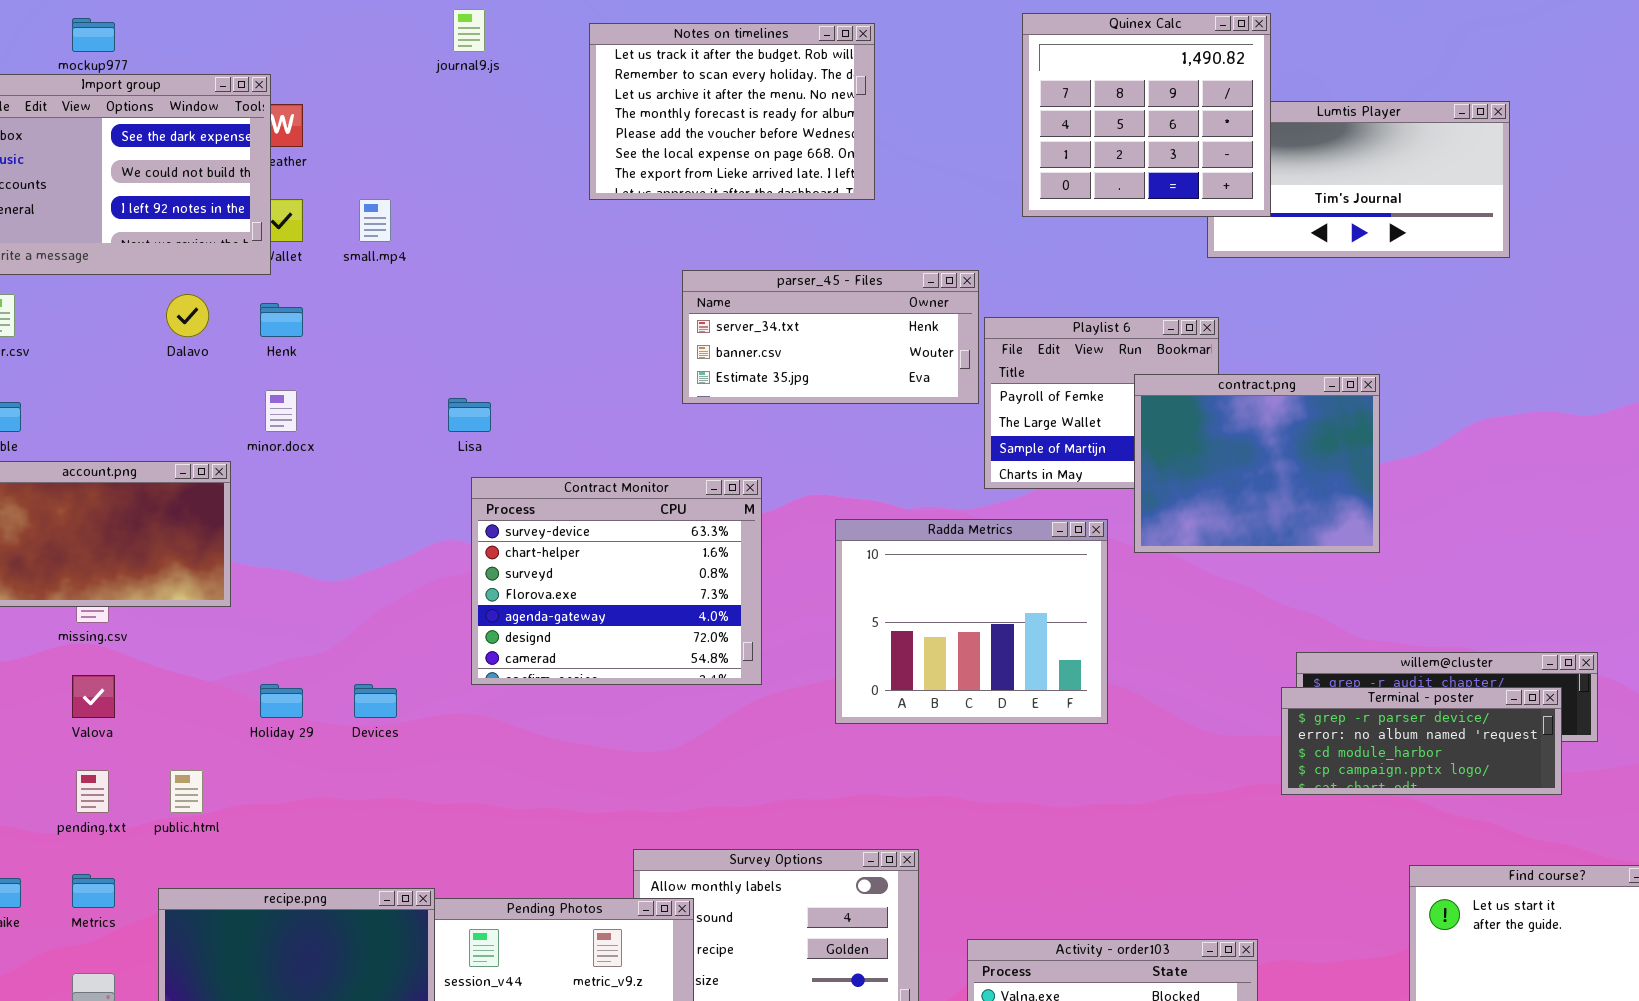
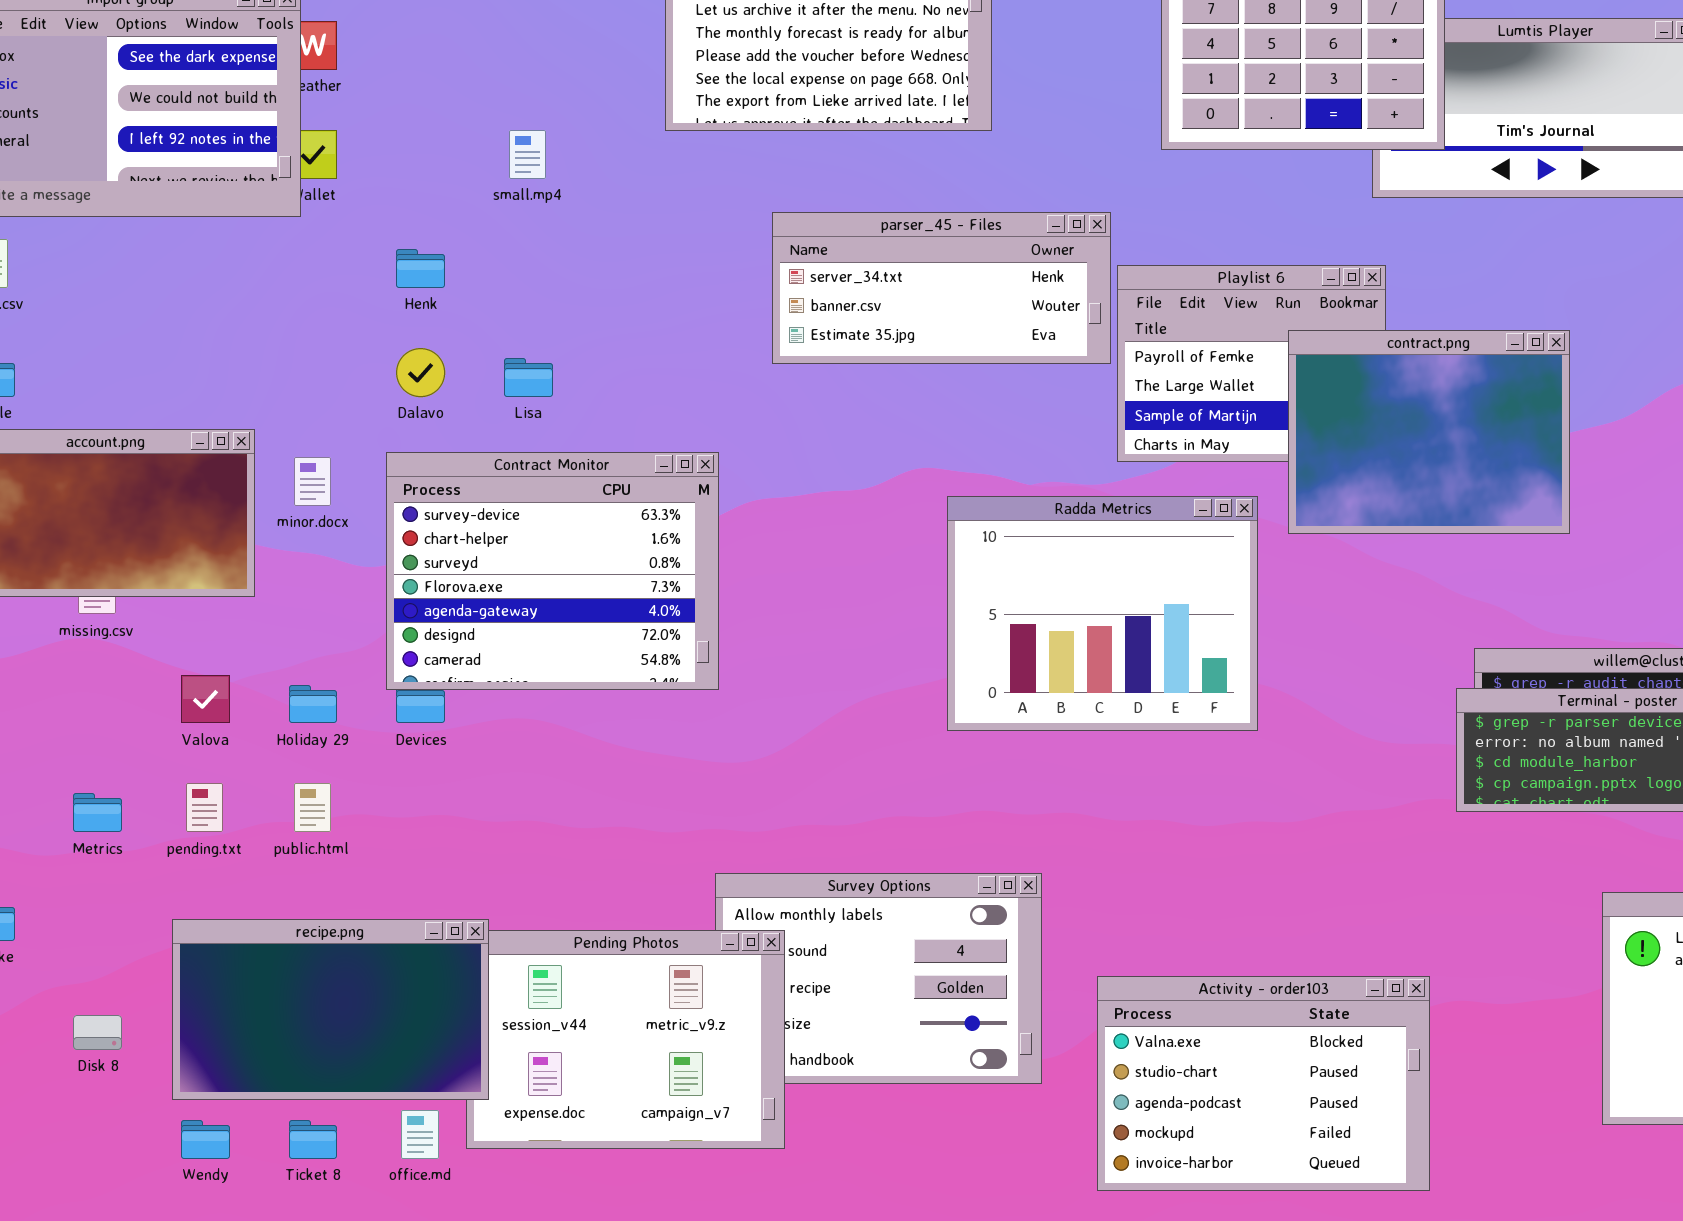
small.mp4: [359,199,391,242] -> [509,130,546,179], moved
Dalavo: [166,294,209,337] -> [396,348,445,397], moved
Henk: [260,303,303,337] -> [396,249,445,288], moved
minor.docx: [265,390,297,432] -> [294,457,331,506], moved
Contract Monitor: [471,477,762,685] -> [386,452,719,690], moved
Valova: [72,675,115,718] -> [181,675,230,723], moved
pending.txt: [76,770,109,813] -> [186,783,223,832], moved
public.html: [170,770,203,813] -> [294,783,331,832], moved
Metrics: [72,874,115,908] -> [73,793,122,832], moved

